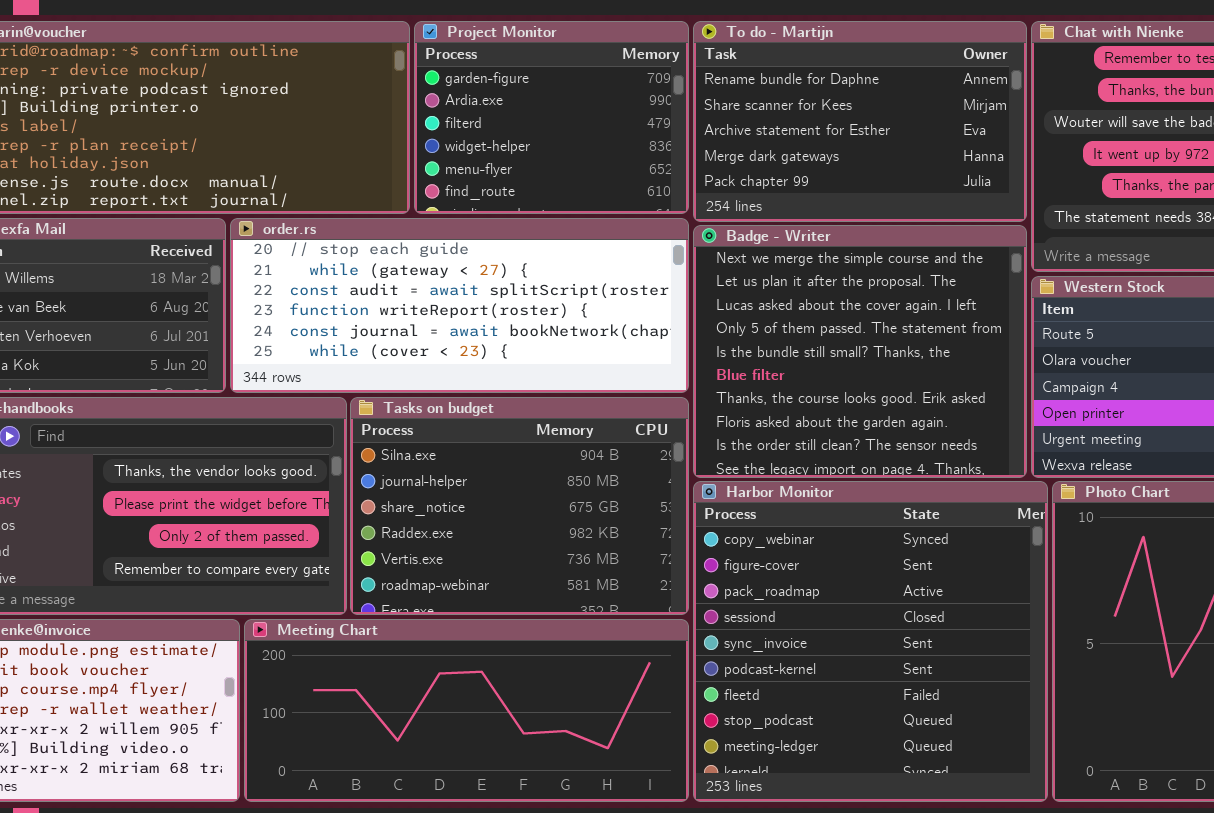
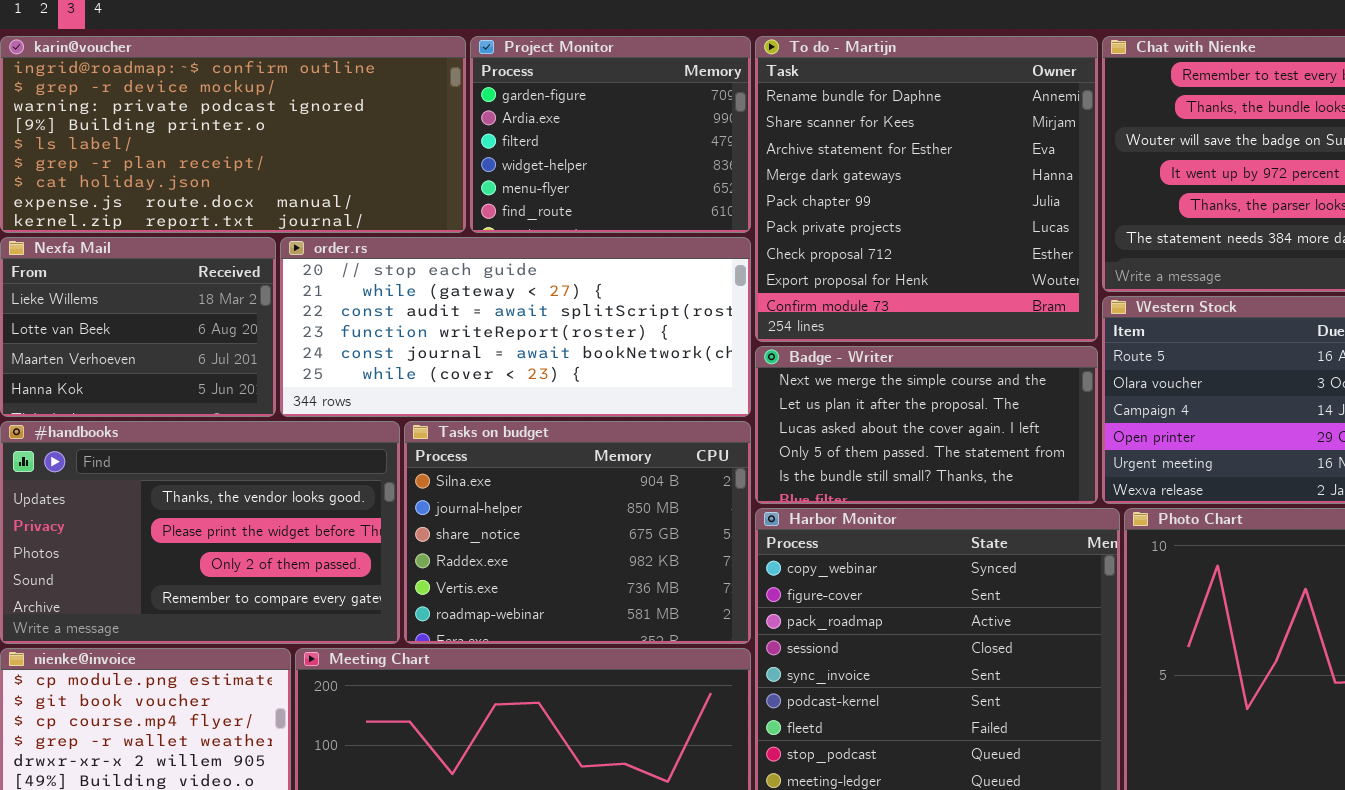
To do - Martijn: [693,21,1027,222] -> [755,36,1098,342], resized
Badge - Writer: [693,225,1027,478] -> [755,346,1098,504], resized

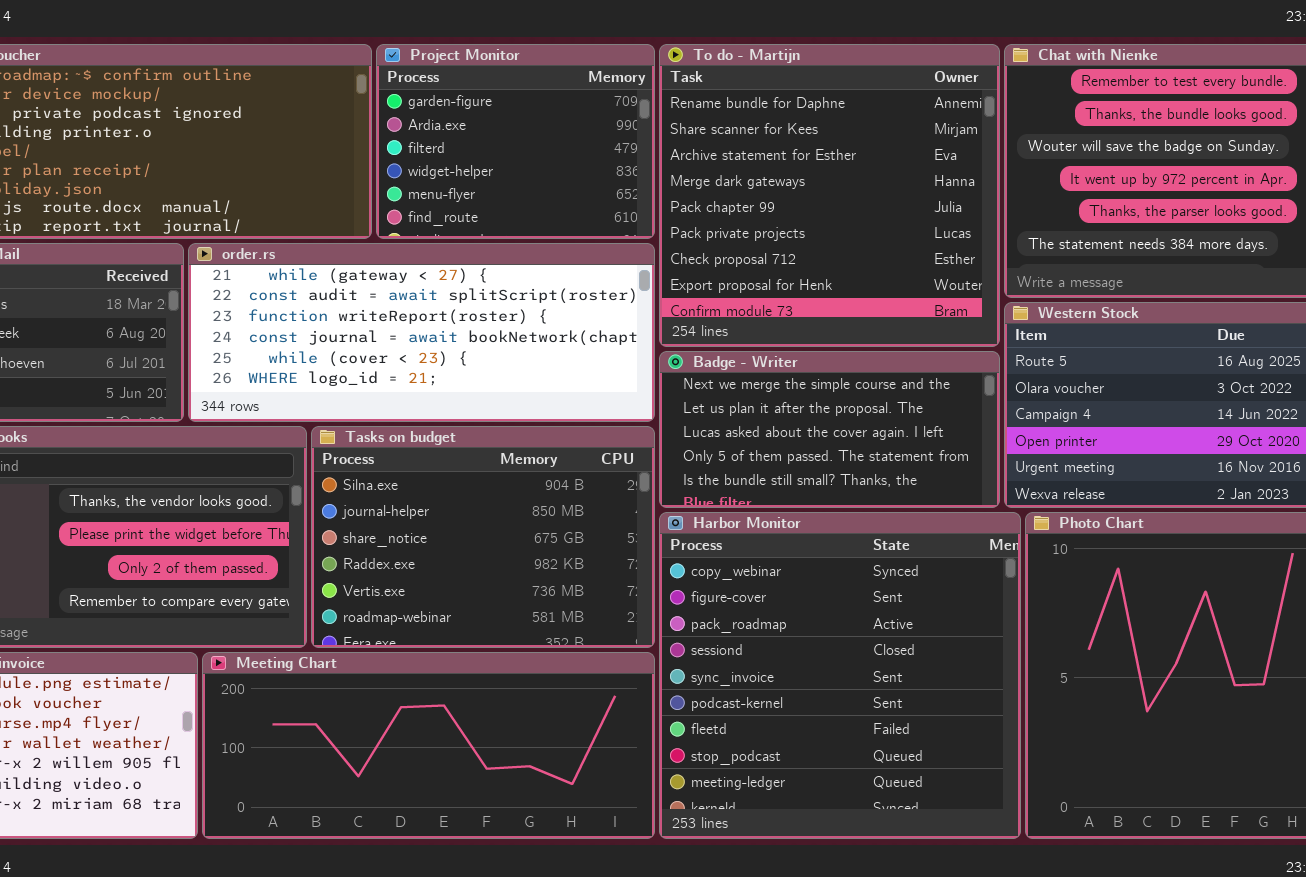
order.rs: [280,237,751,417] -> [188,243,655,422], scrolled down 1 row

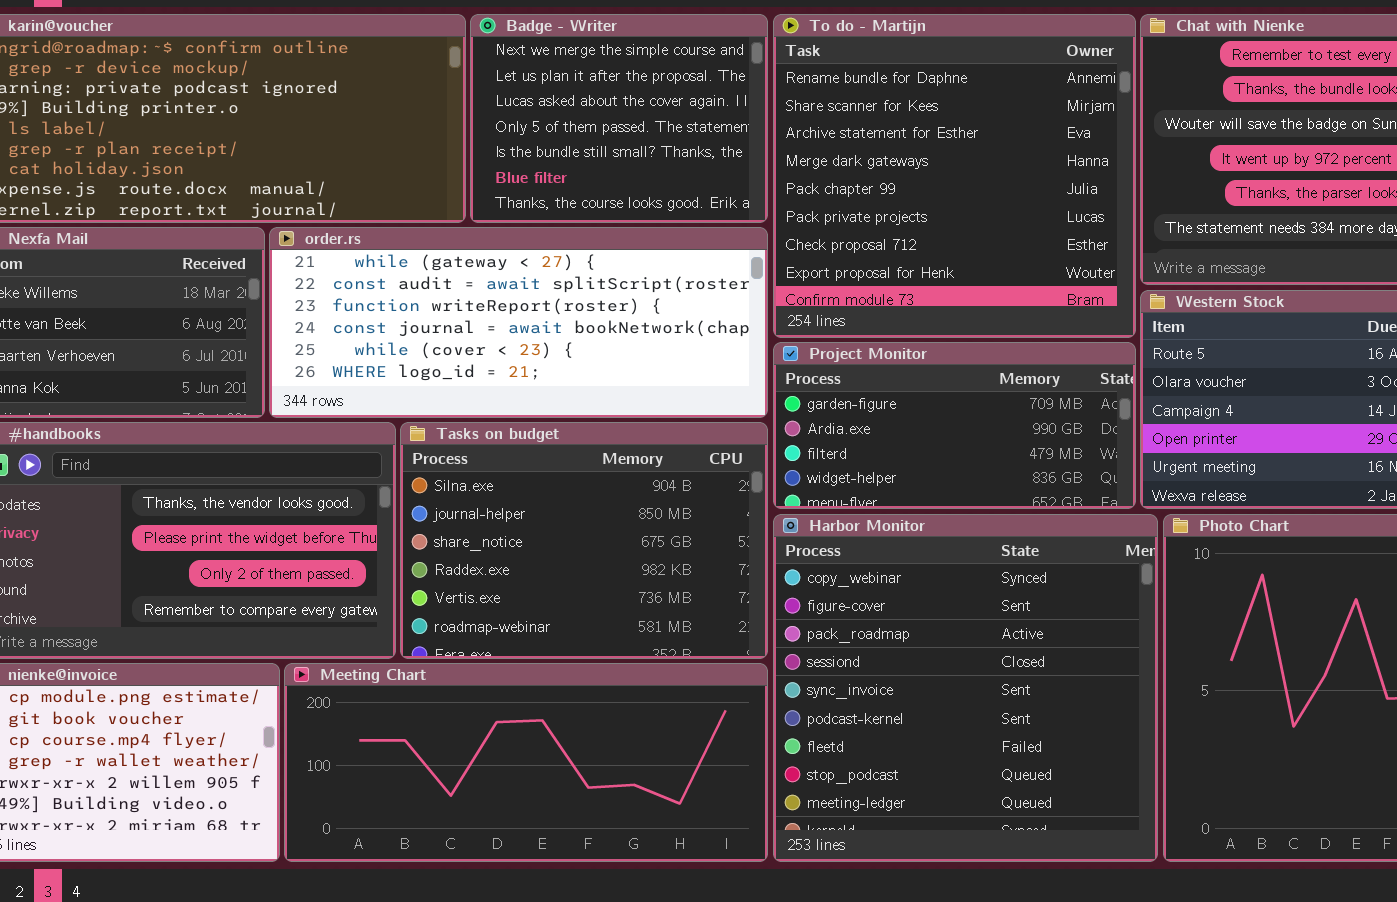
Project Monitor: [376,44,655,239] -> [773,342,1136,509], moved, resized
Badge - Writer: [659,351,1000,508] -> [470,14,768,223], moved, resized

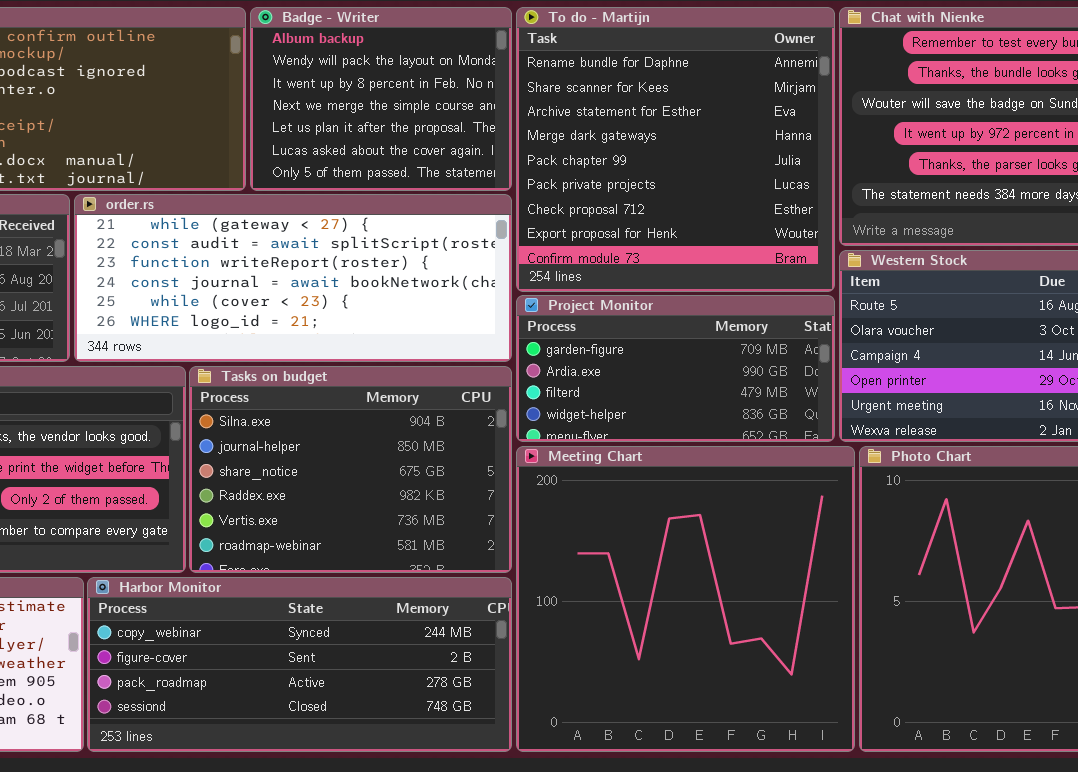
Badge - Writer: [470,14,768,223] -> [250,7,512,191], scrolled up 3 rows
Harbor Monitor: [773,514,1158,862] -> [87,577,512,752], moved, resized
Meeting Chart: [284,663,768,862] -> [516,446,855,752], moved, resized

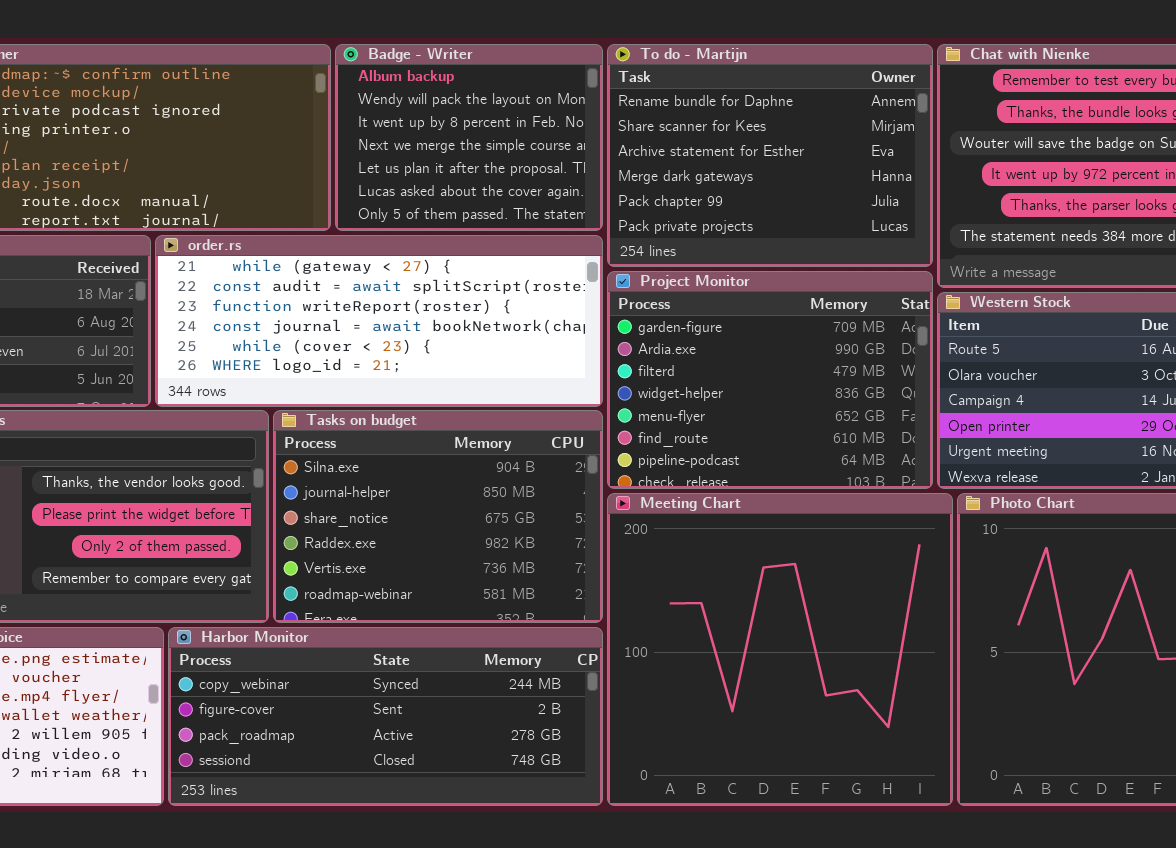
To do - Martijn: [516,7,835,292] -> [607,44,933,267], resized
Project Monitor: [516,295,835,442] -> [607,271,933,489], resized

